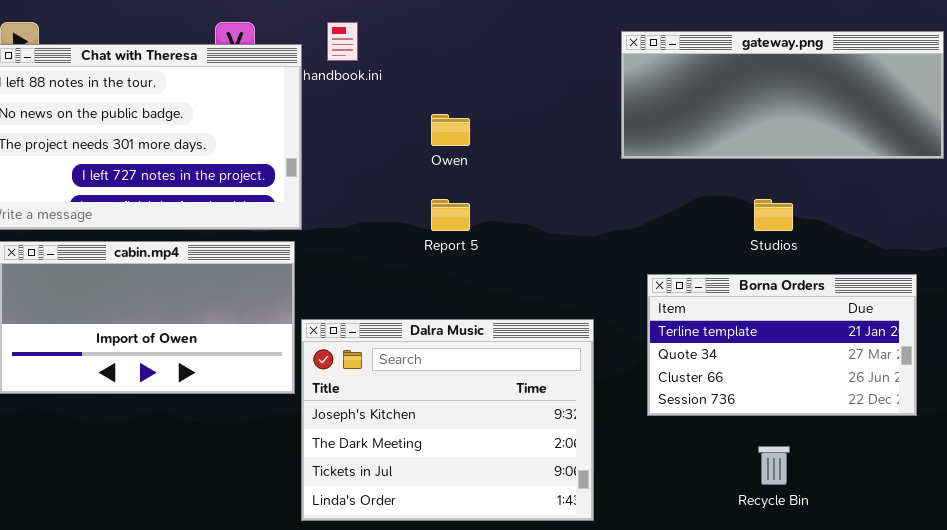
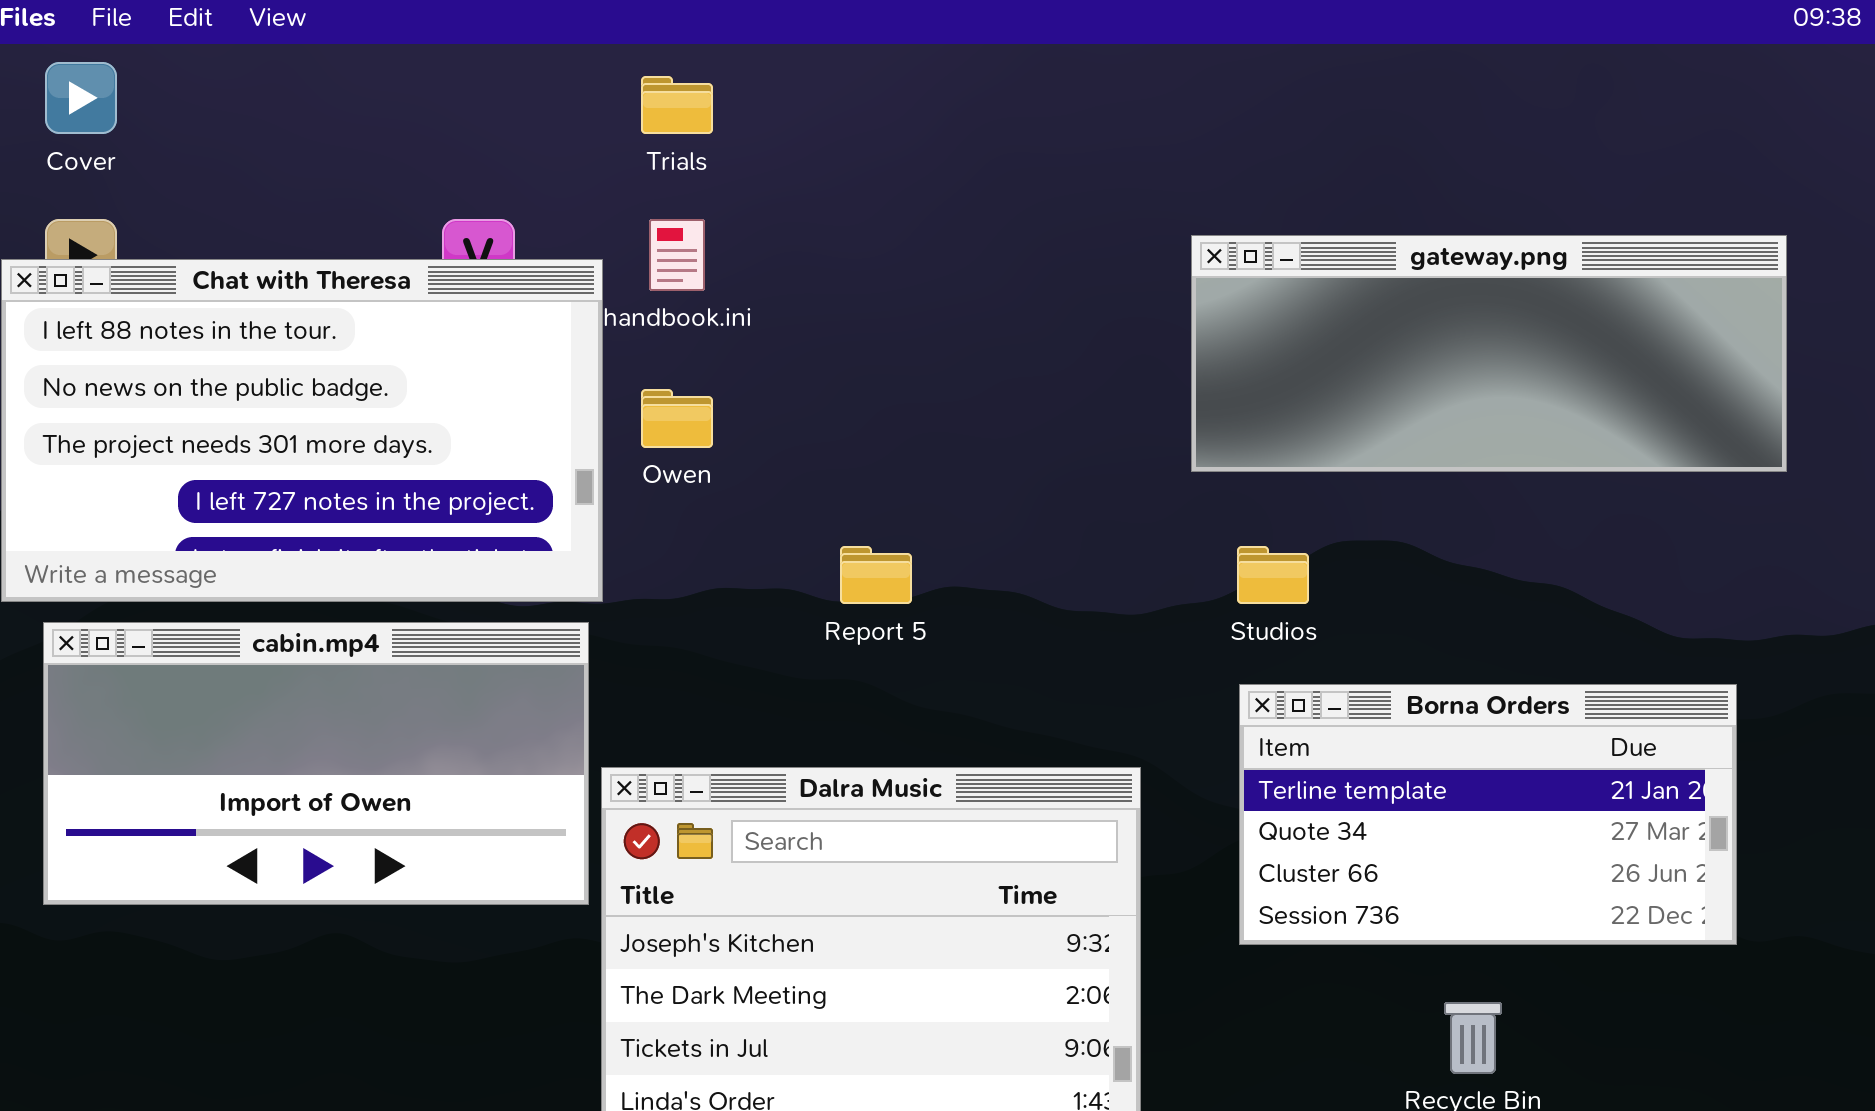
Owen: [431,114,470,146] -> [641,389,713,448], moved
Studios: [754,199,793,231] -> [1237,546,1309,604], moved

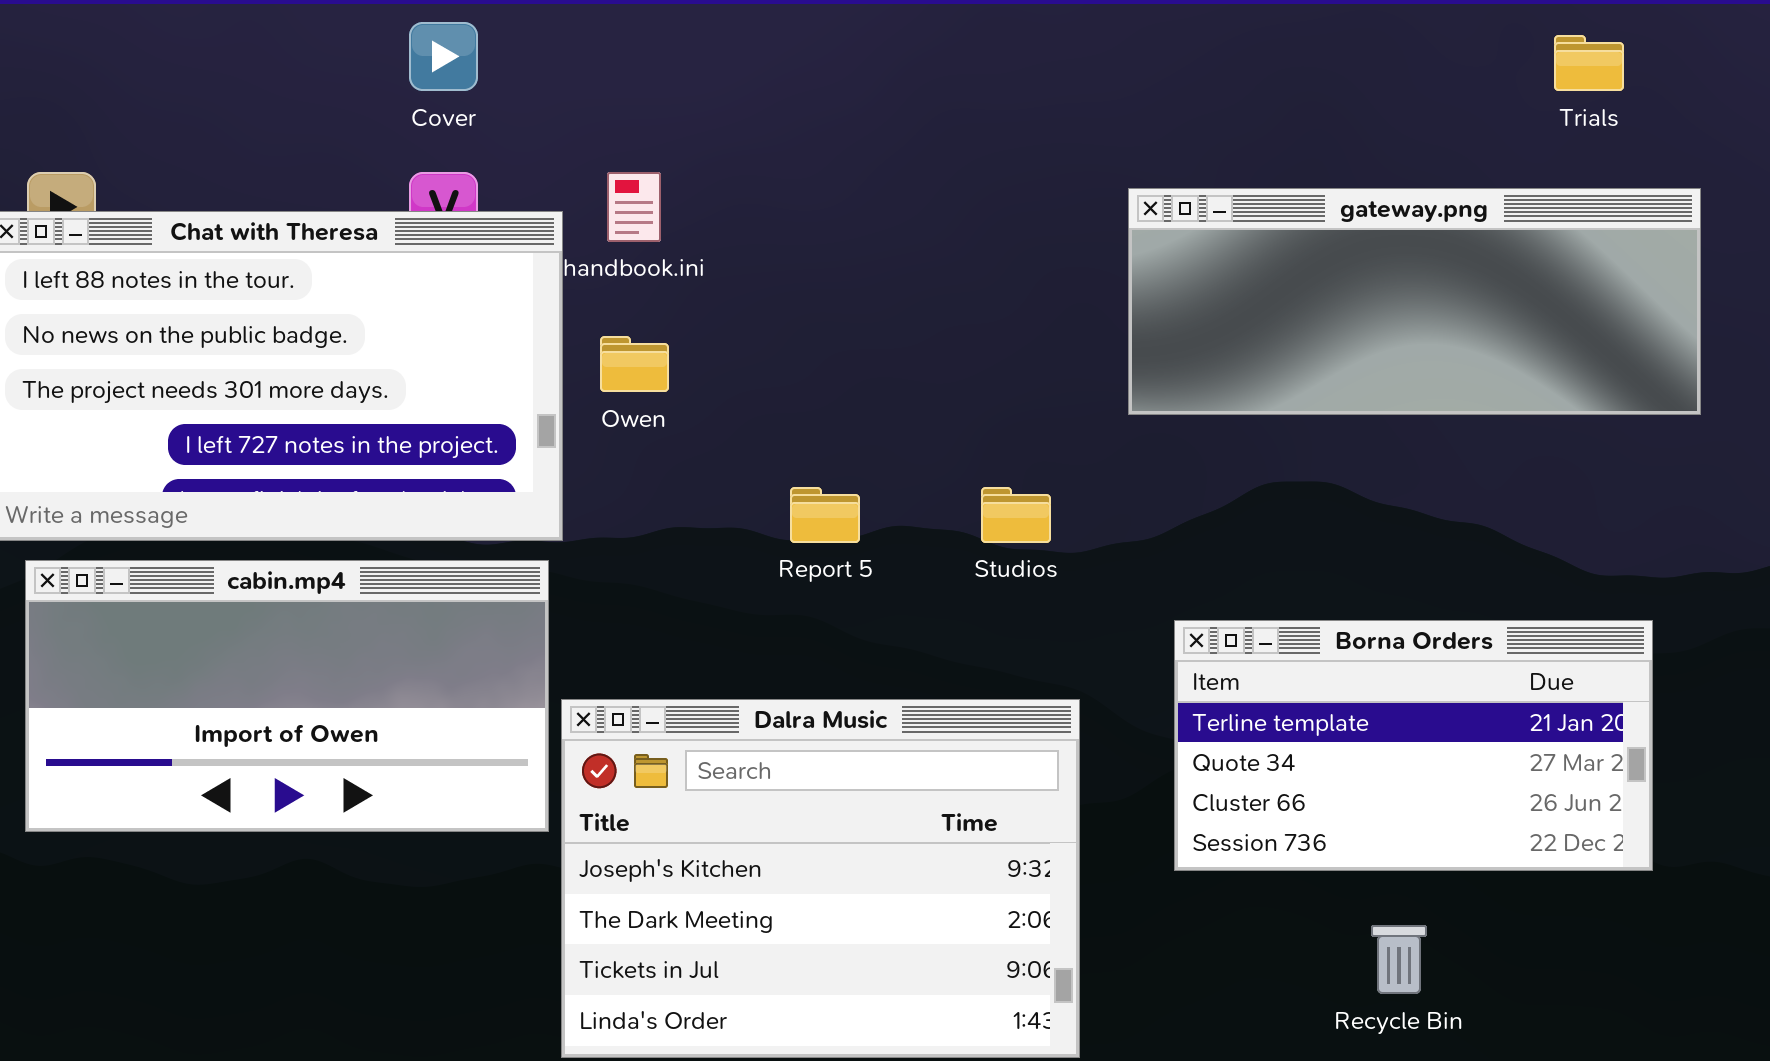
Cover: [45,62,117,134] -> [409,22,478,91], moved
Trials: [641,76,713,134] -> [1554,35,1624,91], moved
Studios: [1237,546,1309,604] -> [981,487,1051,543], moved

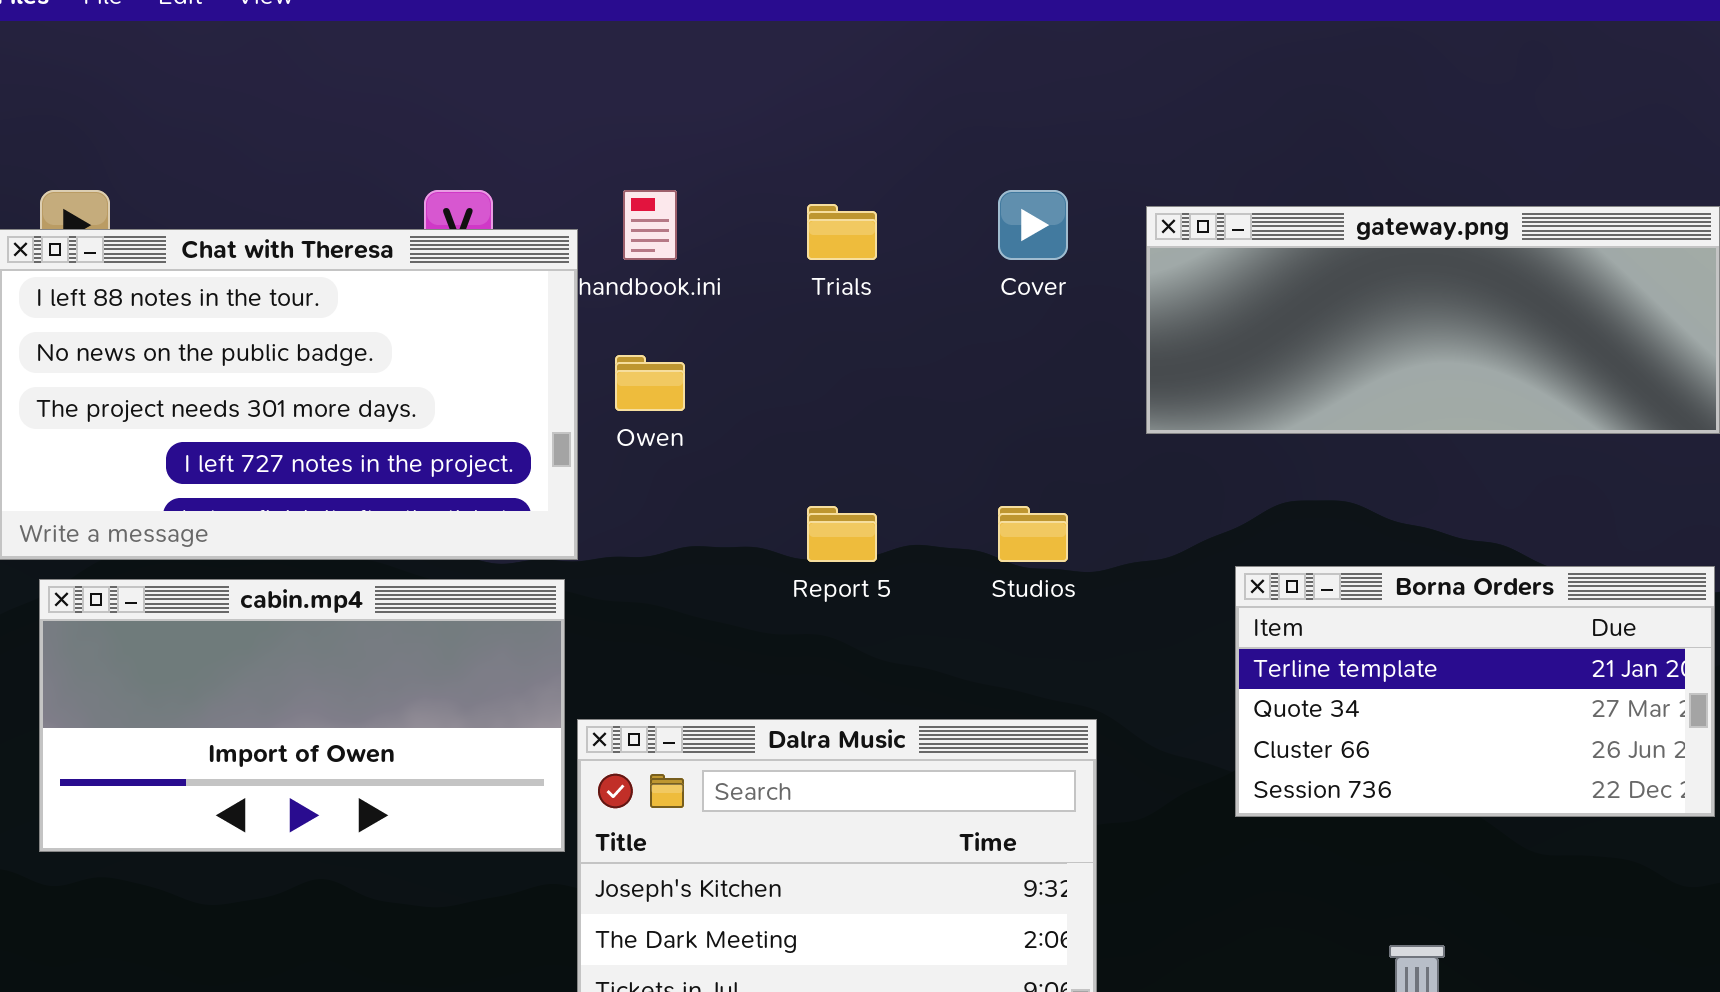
Cover: [409,22,478,91] -> [998,190,1068,260], moved
Trials: [1554,35,1624,91] -> [807,204,877,260], moved
Borna Orders: [1174,620,1653,871] -> [1235,566,1715,817], moved

